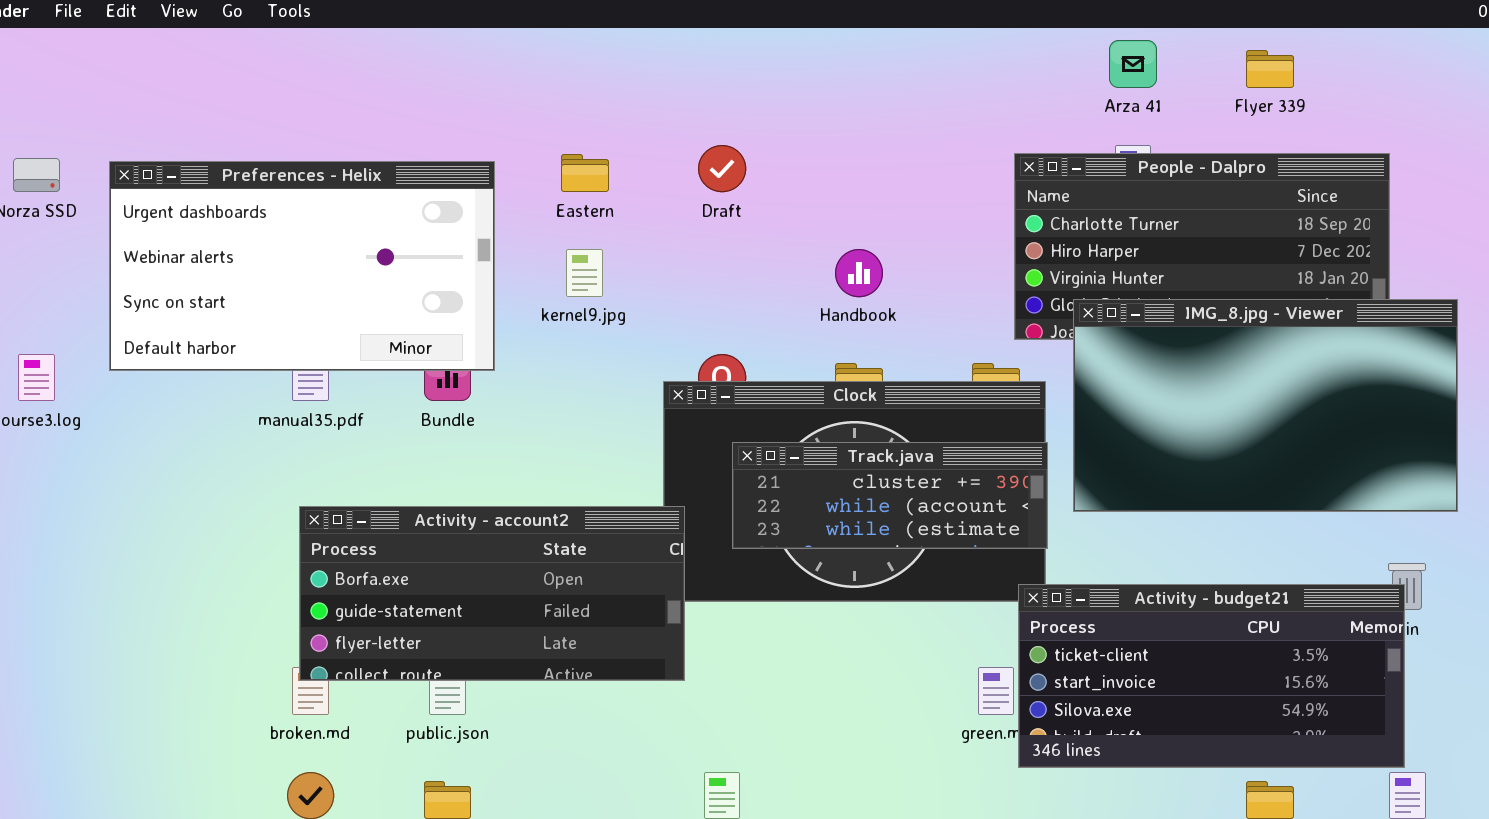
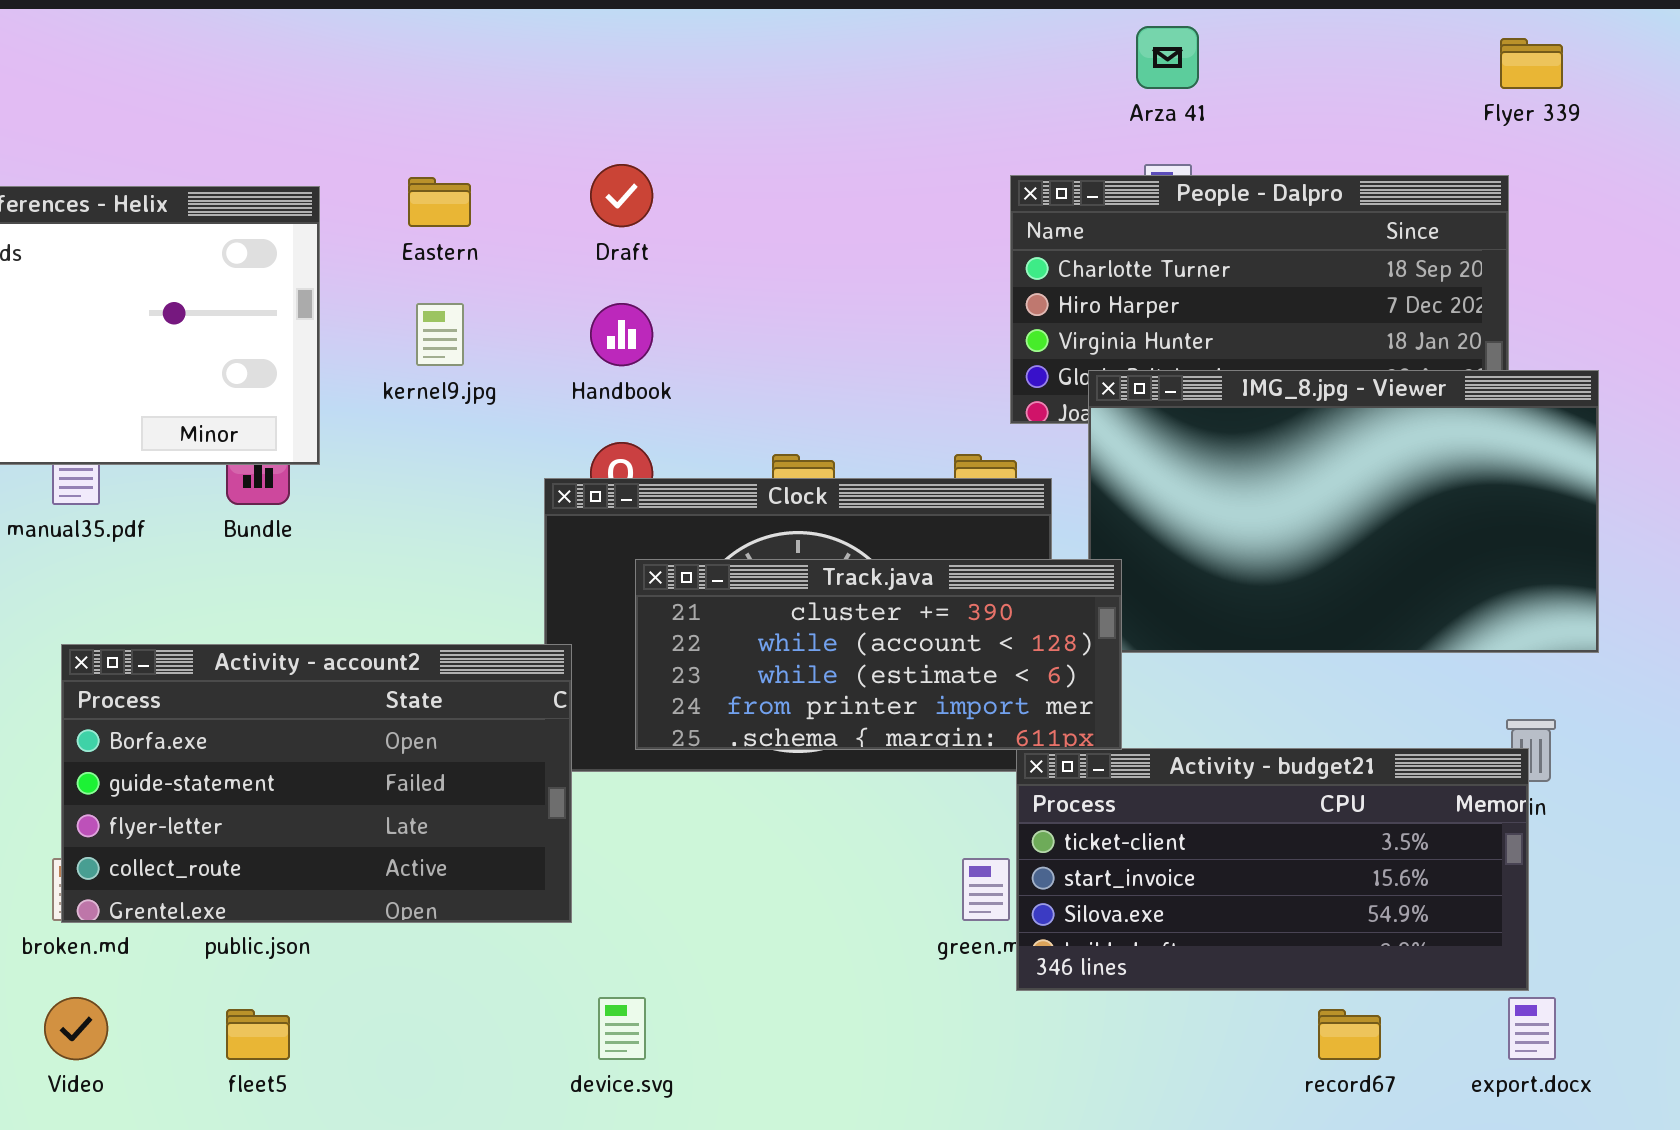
Flyer 339: [1246,50,1294,88] -> [1500,38,1563,89], moved
Handbook: [835,249,883,297] -> [590,303,653,366], moved
Track.java: [732,442,1048,549] -> [635,559,1122,750], resized
Activity - account2: [299,506,685,681] -> [61,644,572,923], resized

